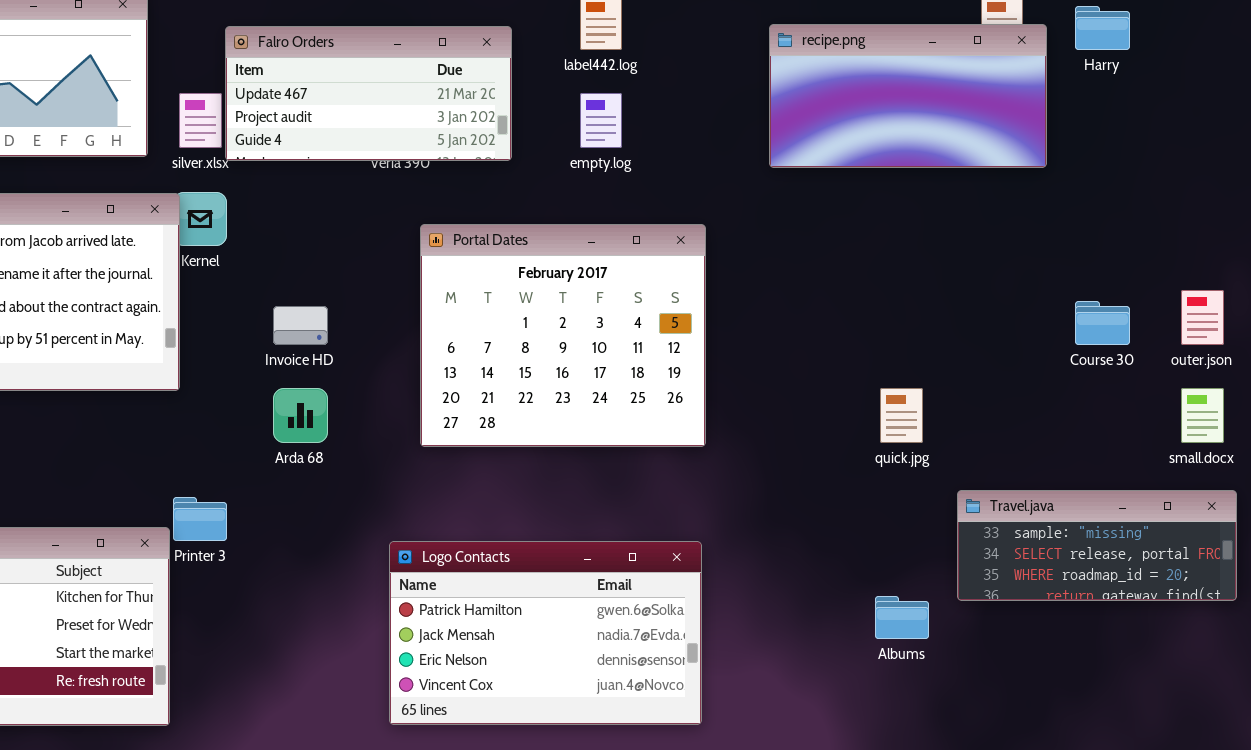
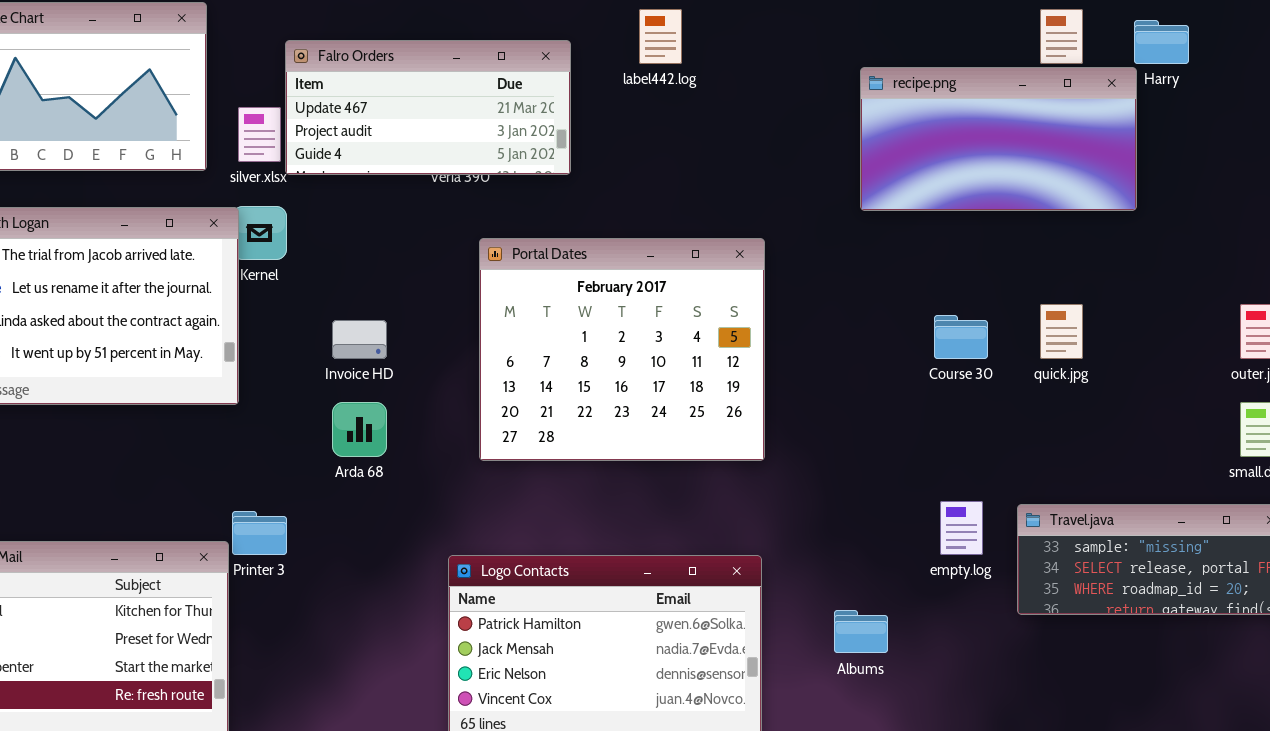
recipe.png: [769,24,1047,168] -> [860,67,1137,211], moved
empty.log: [580,93,622,148] -> [940,501,983,555], moved
Course 30: [1075,301,1130,345] -> [934,315,988,359], moved
quick.jpg: [880,388,923,443] -> [1040,304,1083,359], moved
Albums: [875,596,929,639] -> [834,610,888,653], moved

